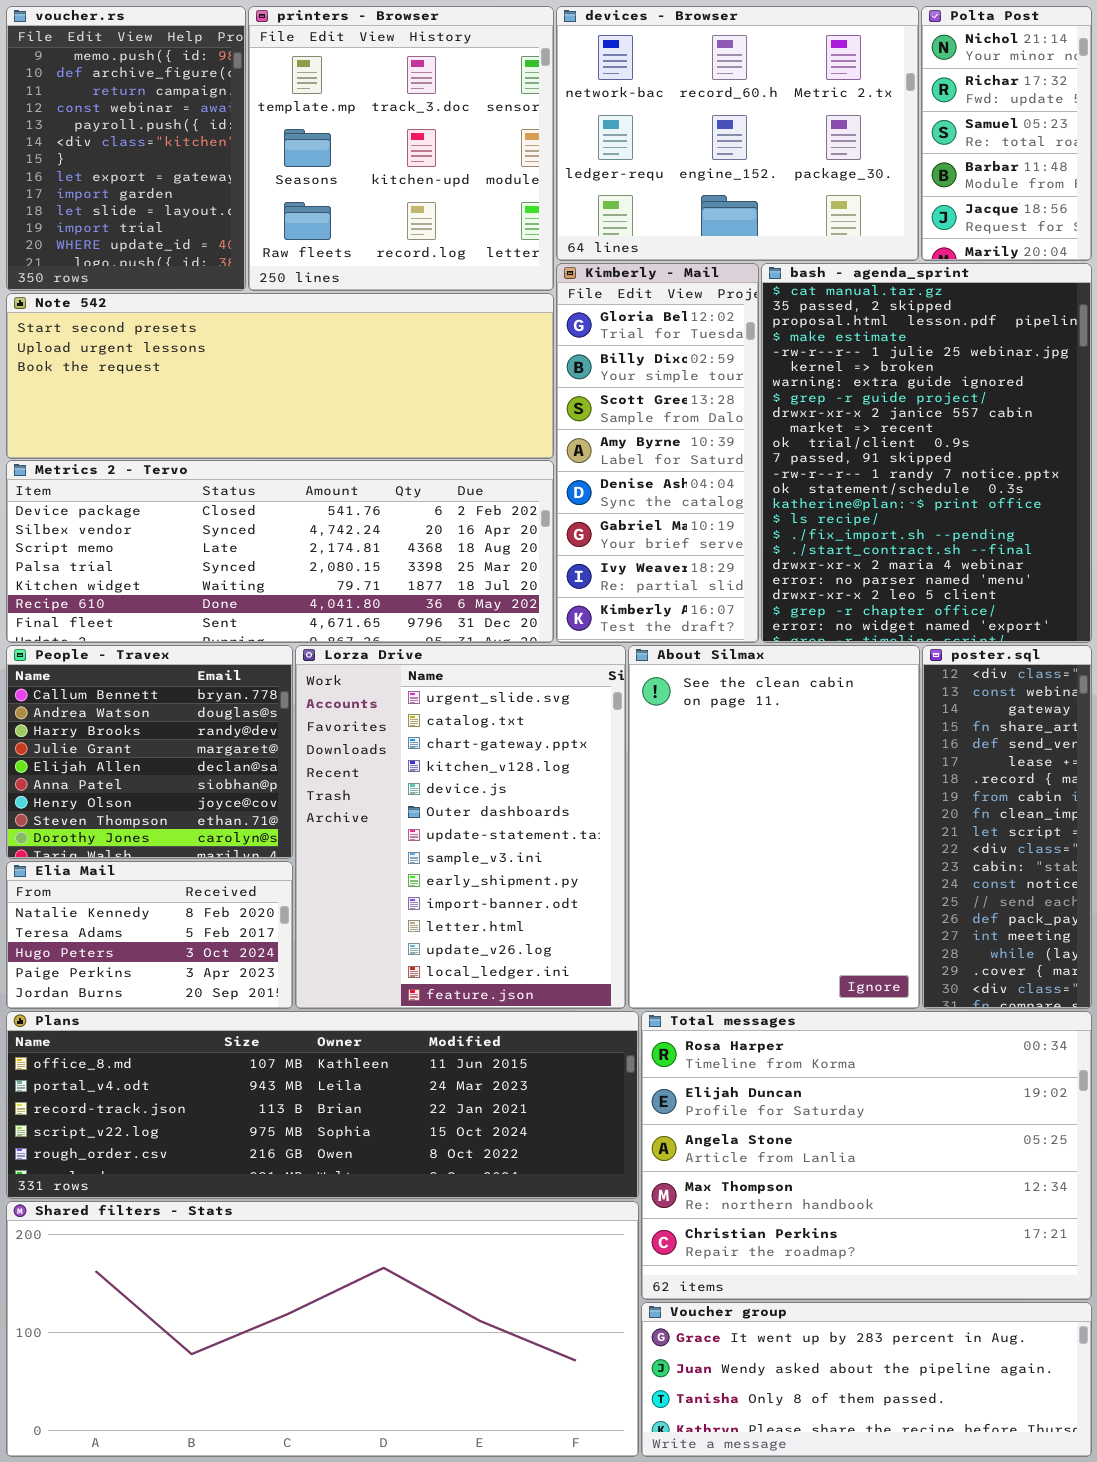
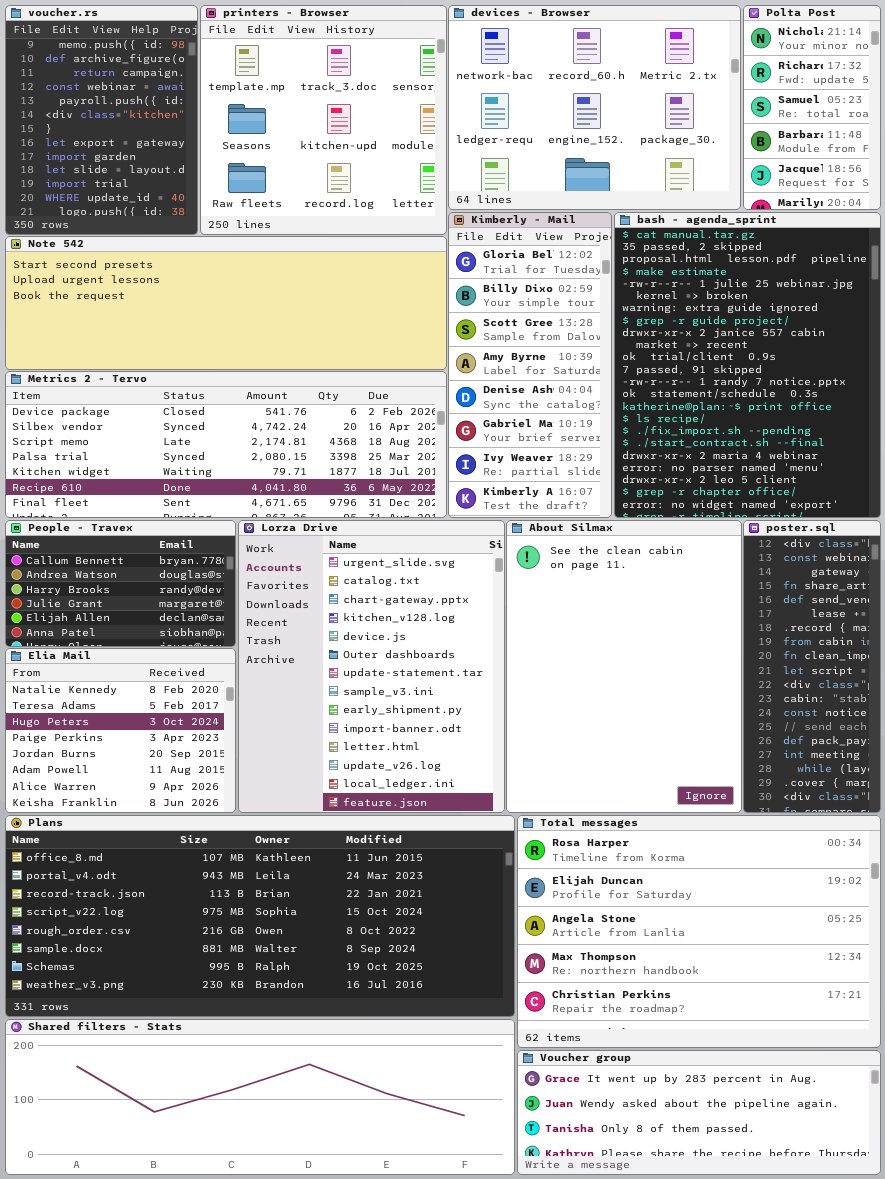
People - Travex: [6,645,293,859] -> [5,520,236,647], resized
Elia Mail: [6,861,293,1009] -> [5,648,236,813], resized
Plans: [6,1011,639,1199] -> [5,815,515,1017], resized
Shared filters - Stats: [6,1201,639,1457] -> [5,1019,515,1175], resized

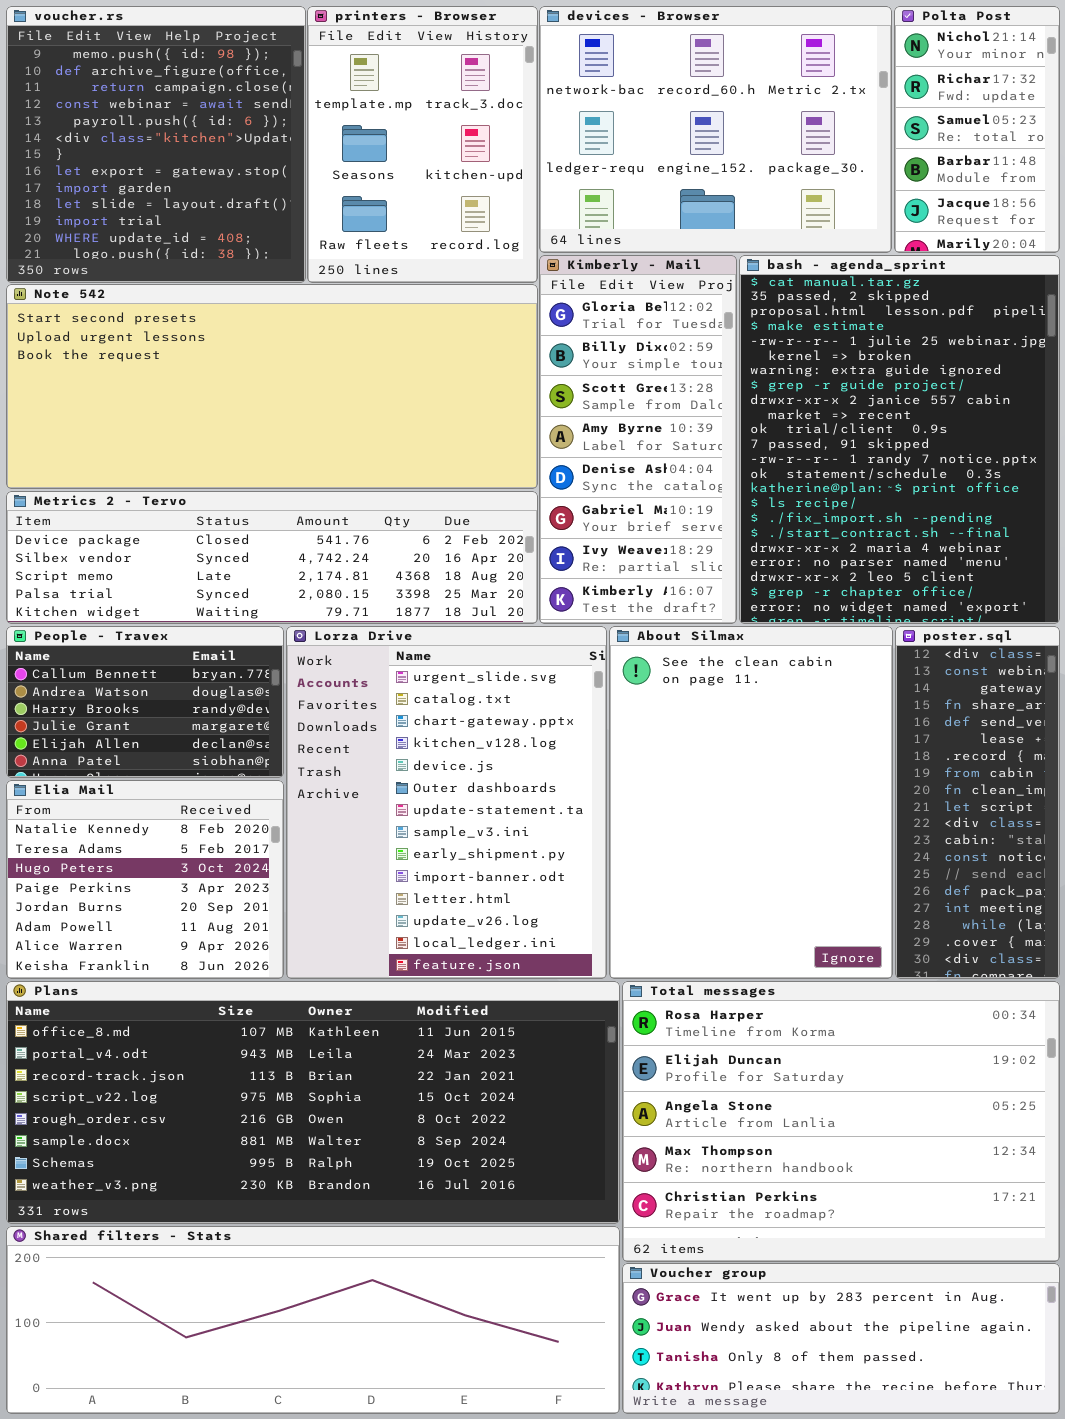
voucher.rs: [5,5,198,235] -> [6,6,306,283], resized
printers - Browser: [200,5,447,235] -> [307,6,538,283], resized
Note 542: [5,236,447,370] -> [6,284,538,489], resized
Metrics 2 - Tervo: [5,371,447,518] -> [6,491,538,624], resized

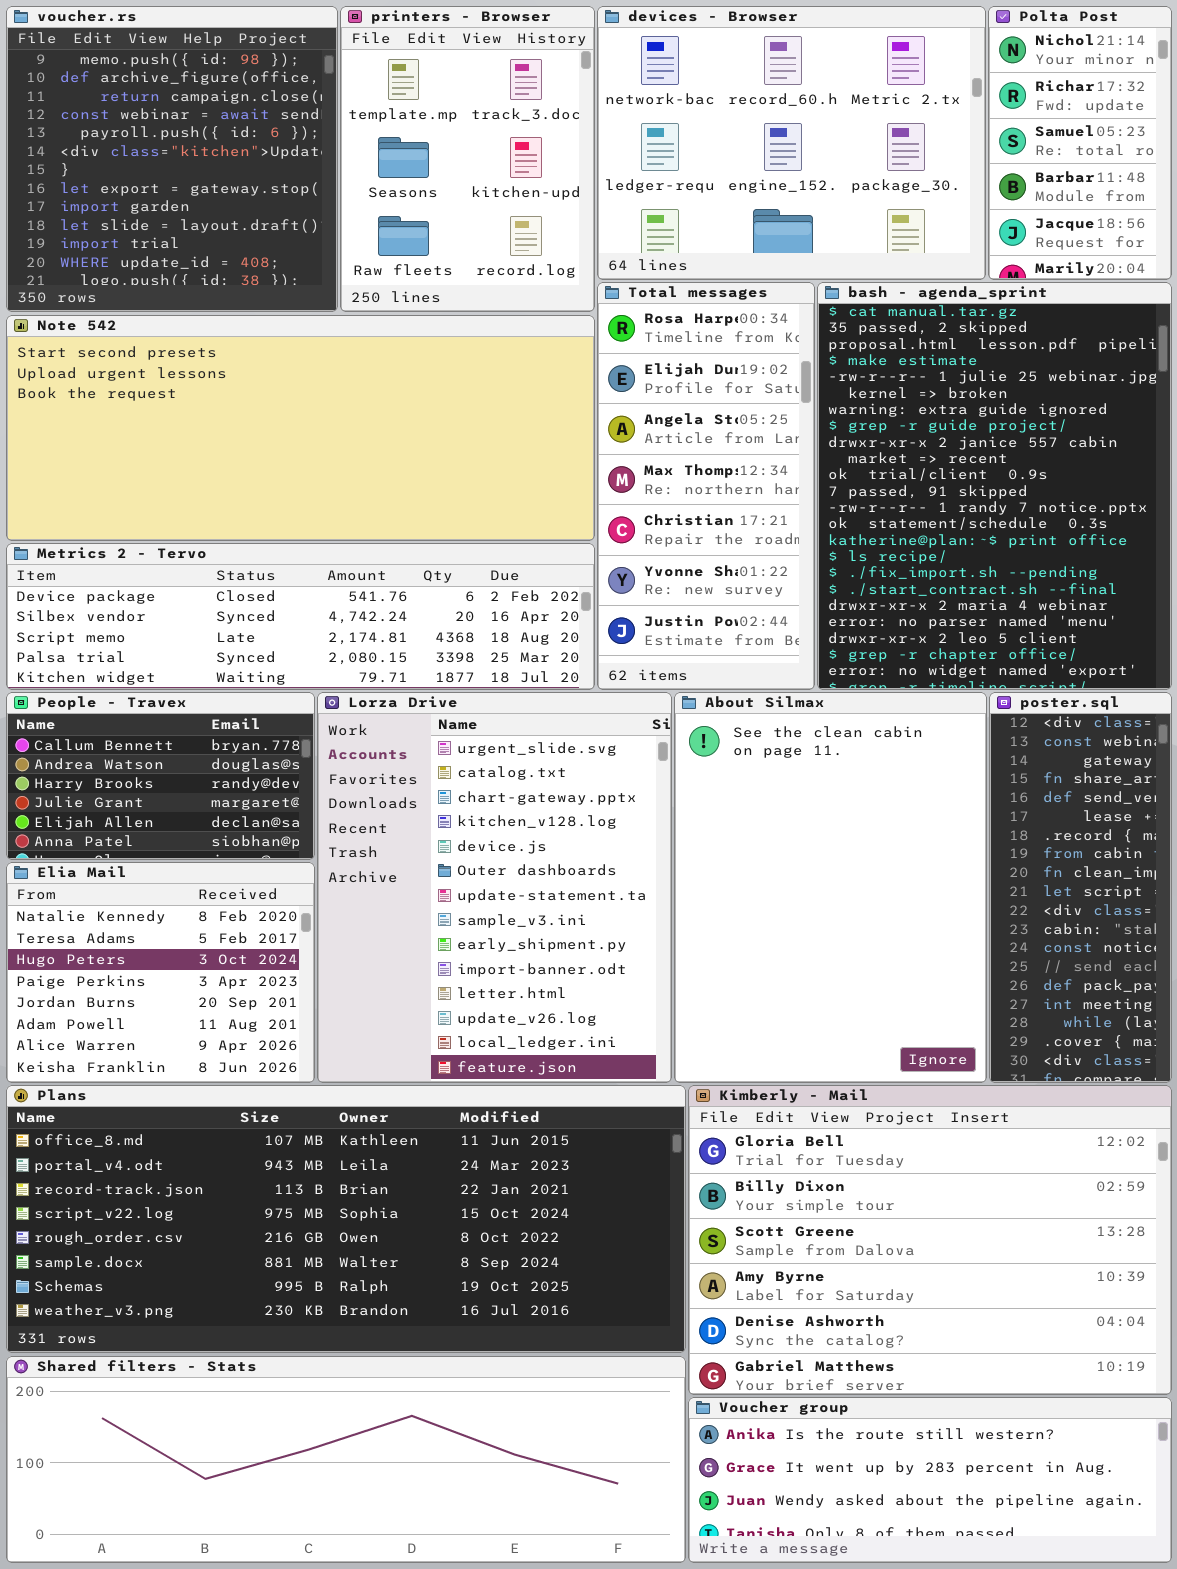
Kimberly - Mail: [539,255,737,624] -> [688,1085,1172,1395], moved, resized
Total messages: [622,981,1060,1262] -> [597,282,815,690], moved, resized
Voucher group: [622,1263,1060,1414] -> [688,1397,1172,1563], scrolled up 1 row

